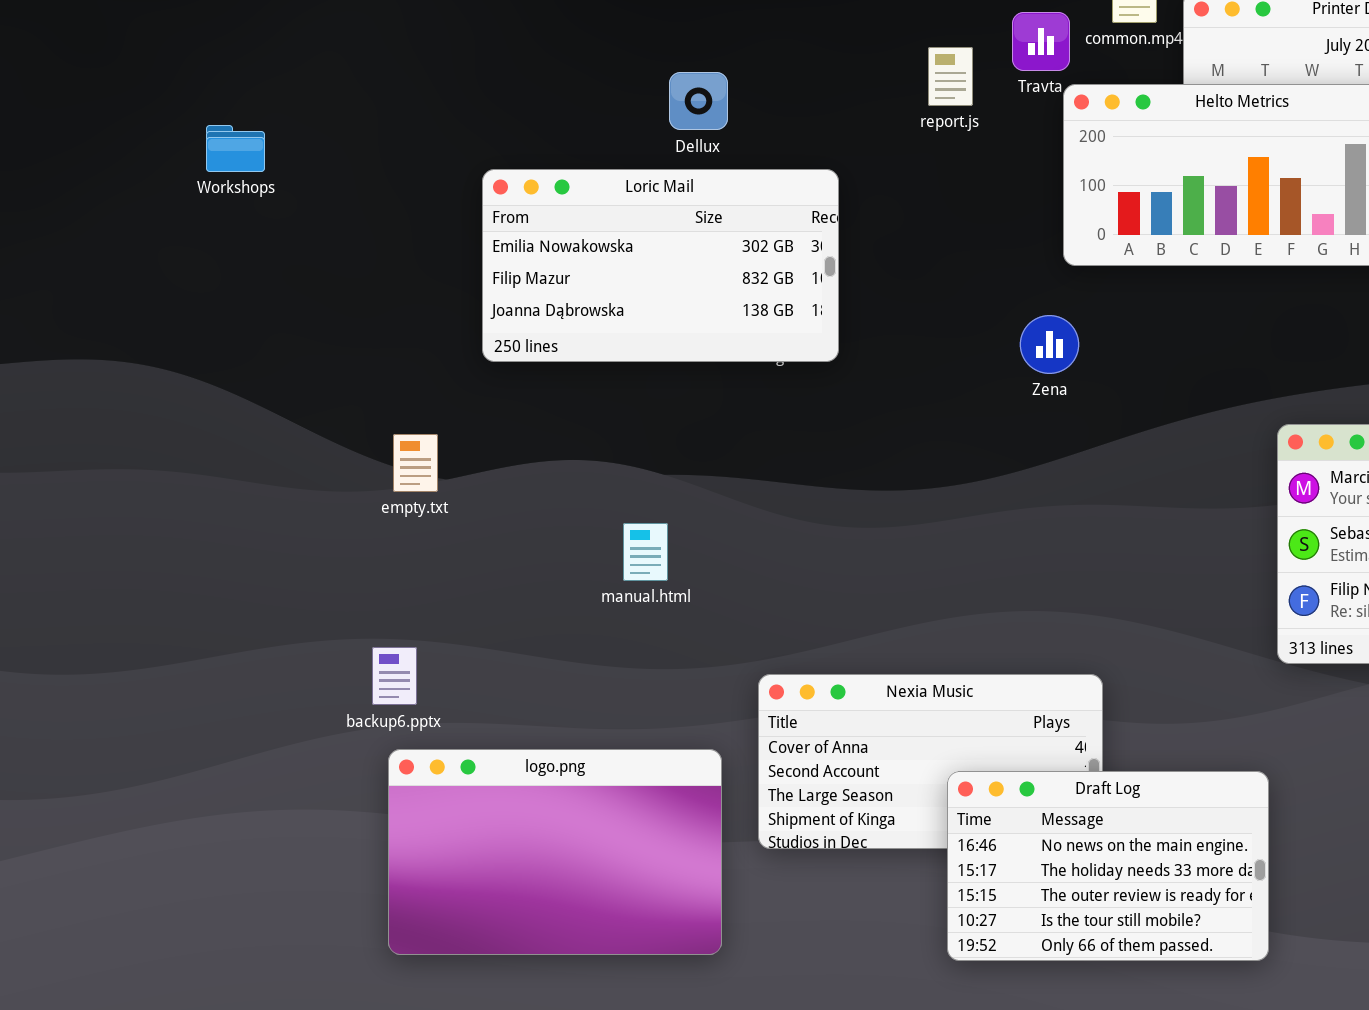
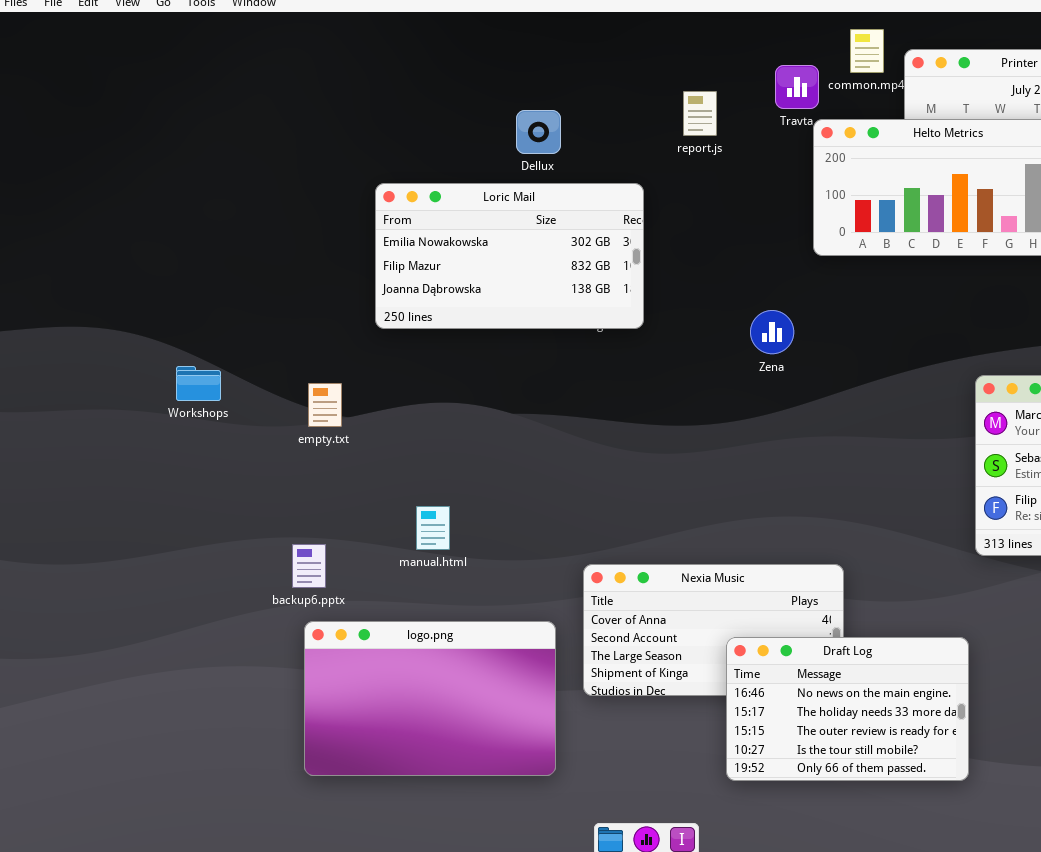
report.js: [928,47,973,106] -> [683,91,717,136], moved
Workshops: [206,125,265,172] -> [176,366,221,401], moved
Zena: [1020,315,1079,374] -> [750,310,794,354], moved
manual.html: [623,523,668,581] -> [416,506,450,550], moved

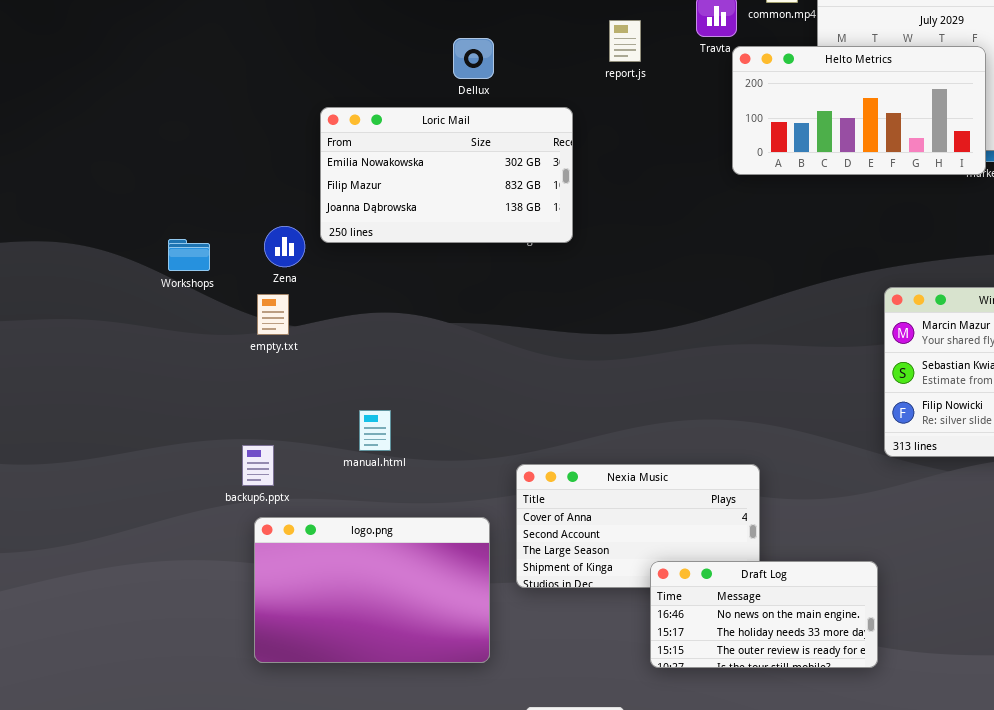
Zena: [750,310,794,354] -> [264,226,305,267], moved
Workshops: [176,366,221,401] -> [168,239,210,271], moved
Draft Log: [726,637,969,781] -> [650,561,878,668], resized

